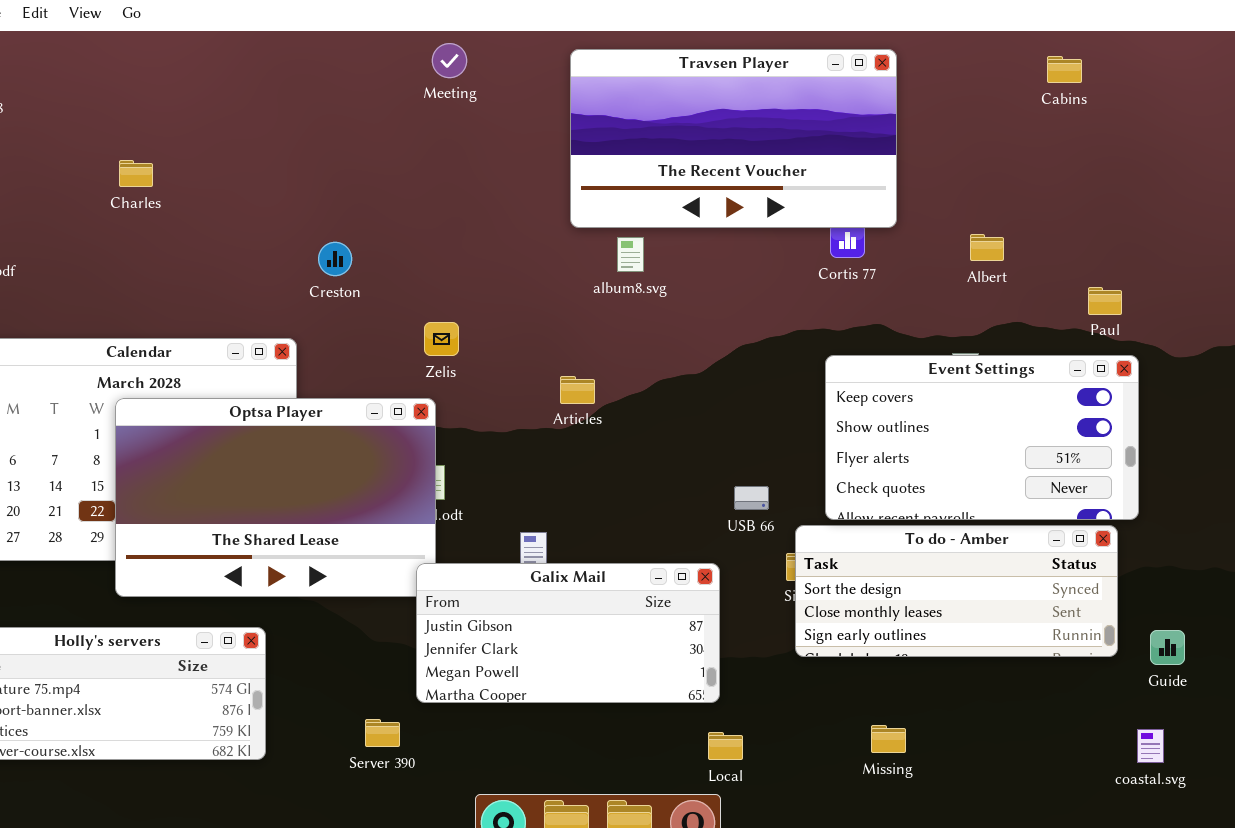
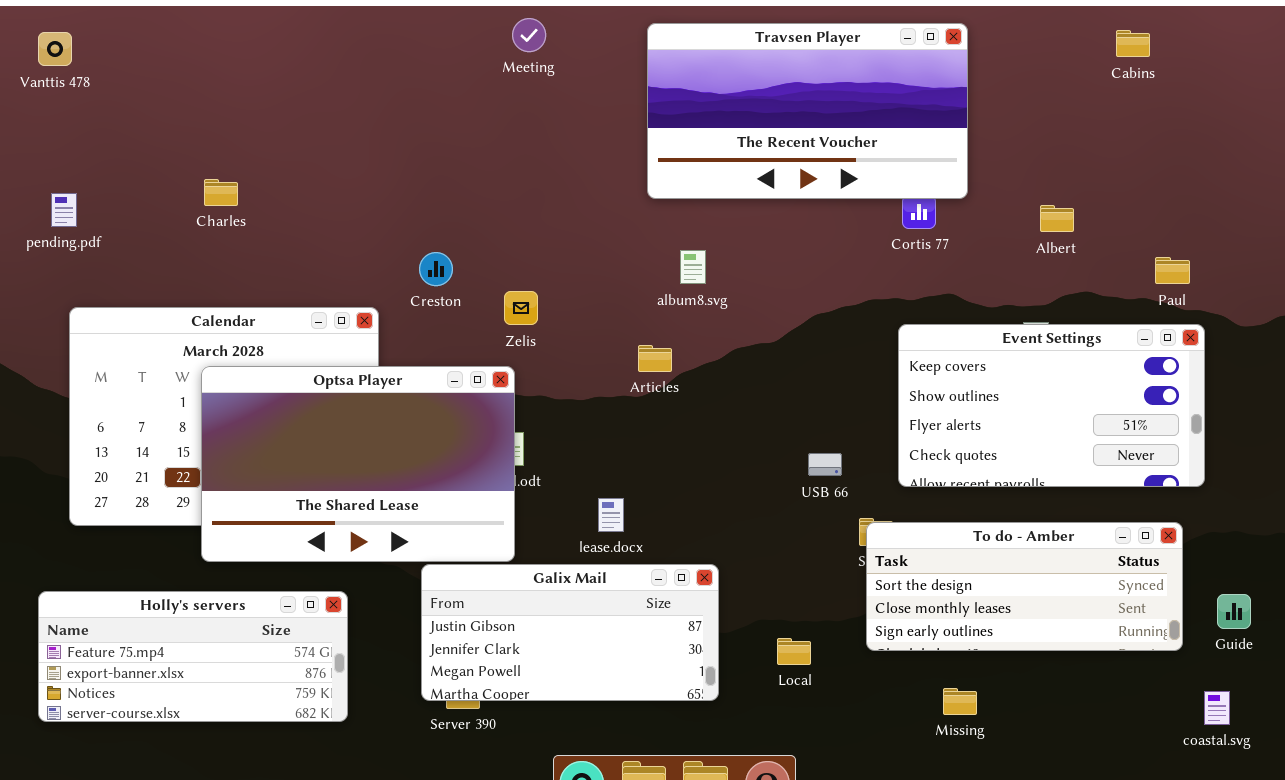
Charles: [119,160,153,187] -> [204,179,238,206], moved
album8.svg: [617,237,644,272] -> [680,250,706,284], moved
Creston: [318,242,352,276] -> [419,252,453,286], moved
To do - Amber: [795,525,1118,657] -> [866,522,1183,651], moved
Galix Mail: [416,563,720,703] -> [421,564,719,701], moved
Local: [708,732,743,760] -> [777,638,811,665], moved

